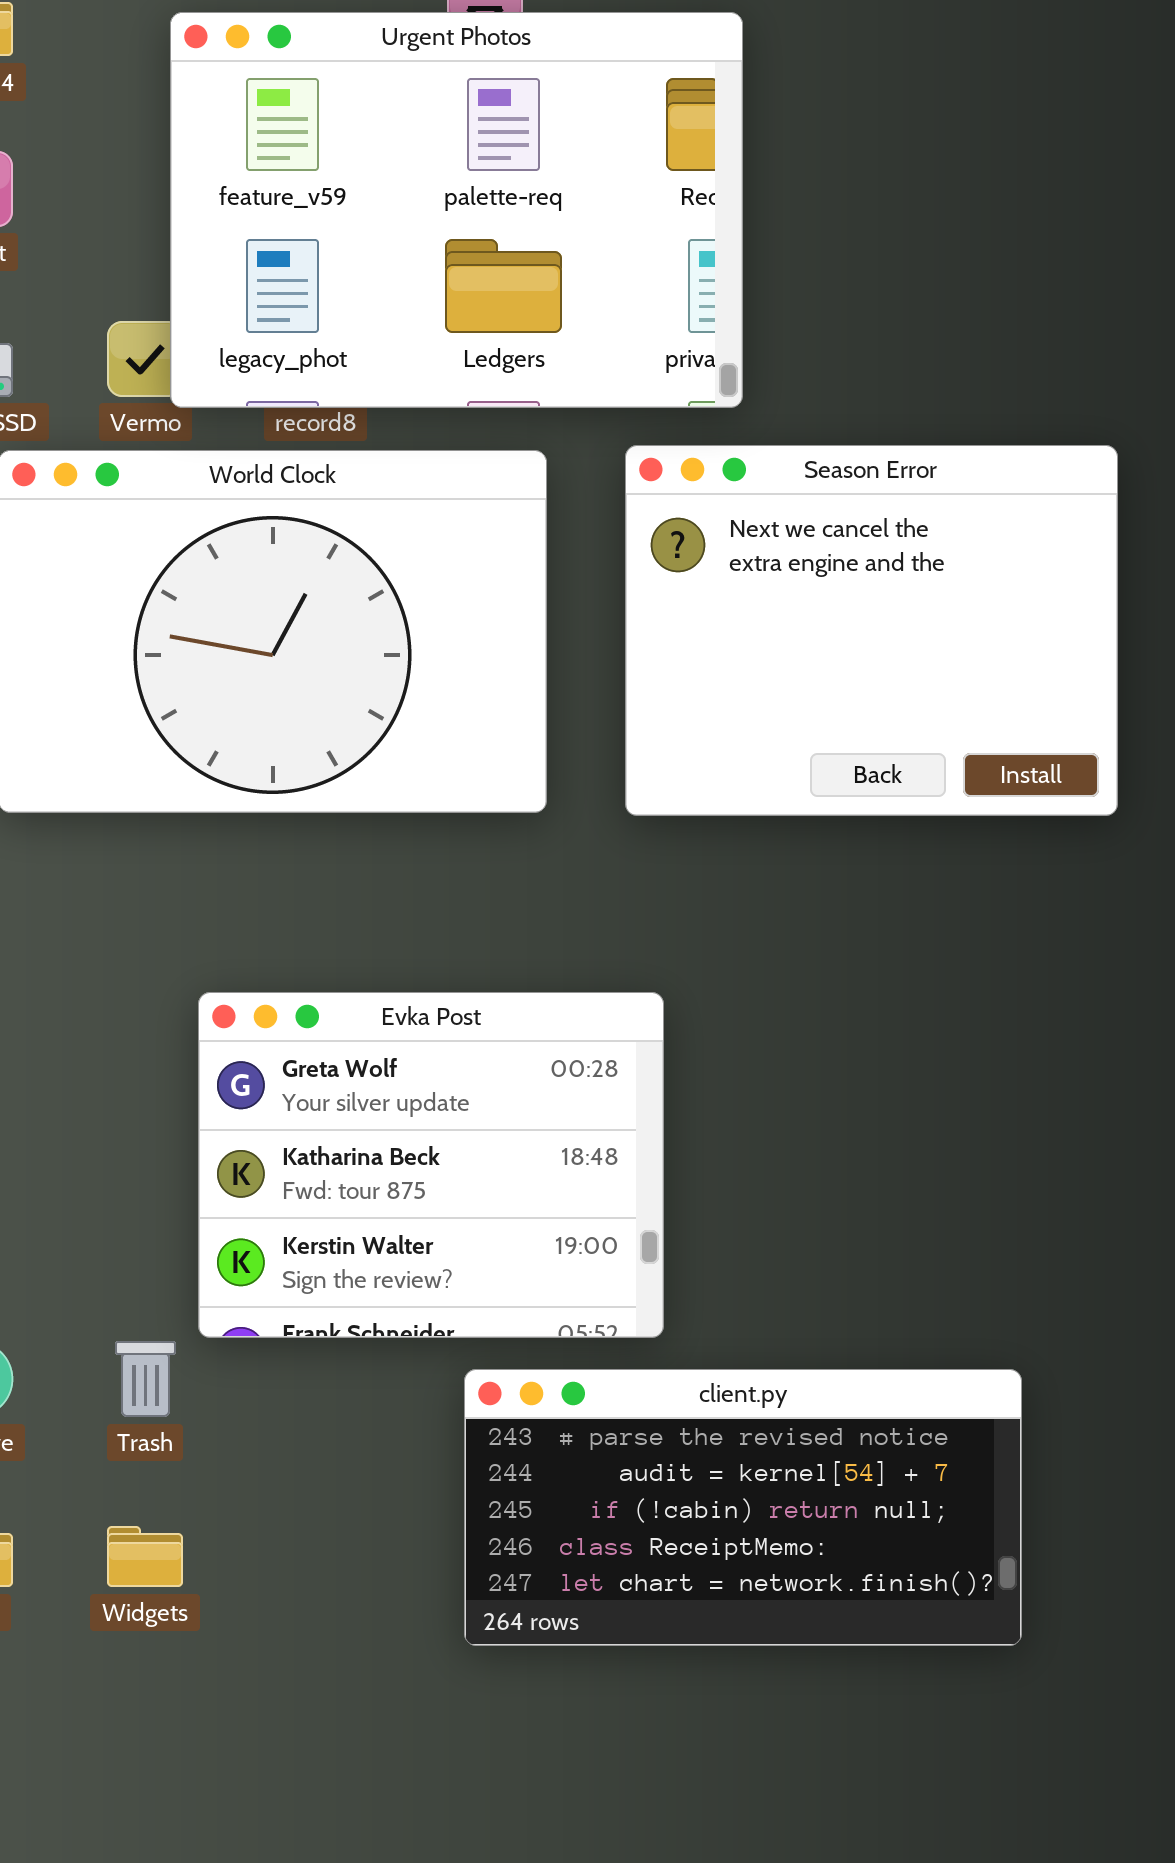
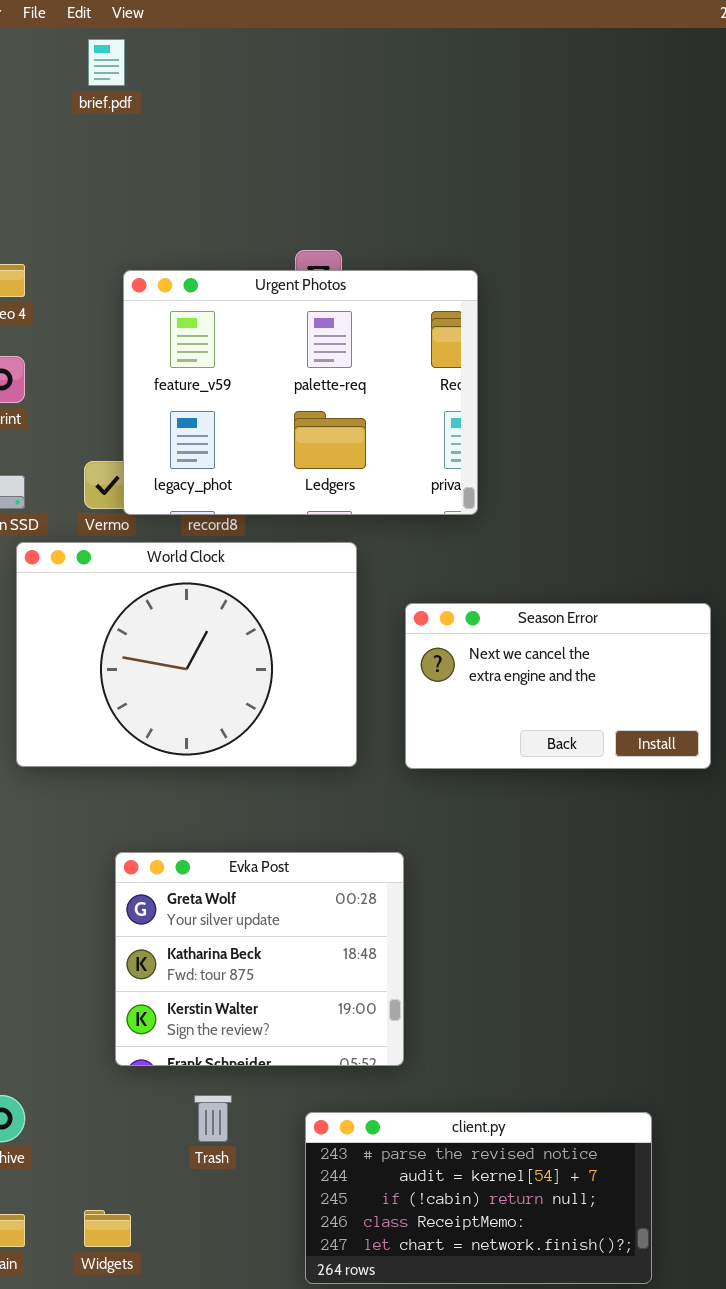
Season Error: [625,445,1118,816] -> [405,603,711,769], resized
Evka Post: [198,992,664,1338] -> [115,852,404,1066], moved
Trash: [115,1341,176,1417] -> [194,1095,232,1142], moved

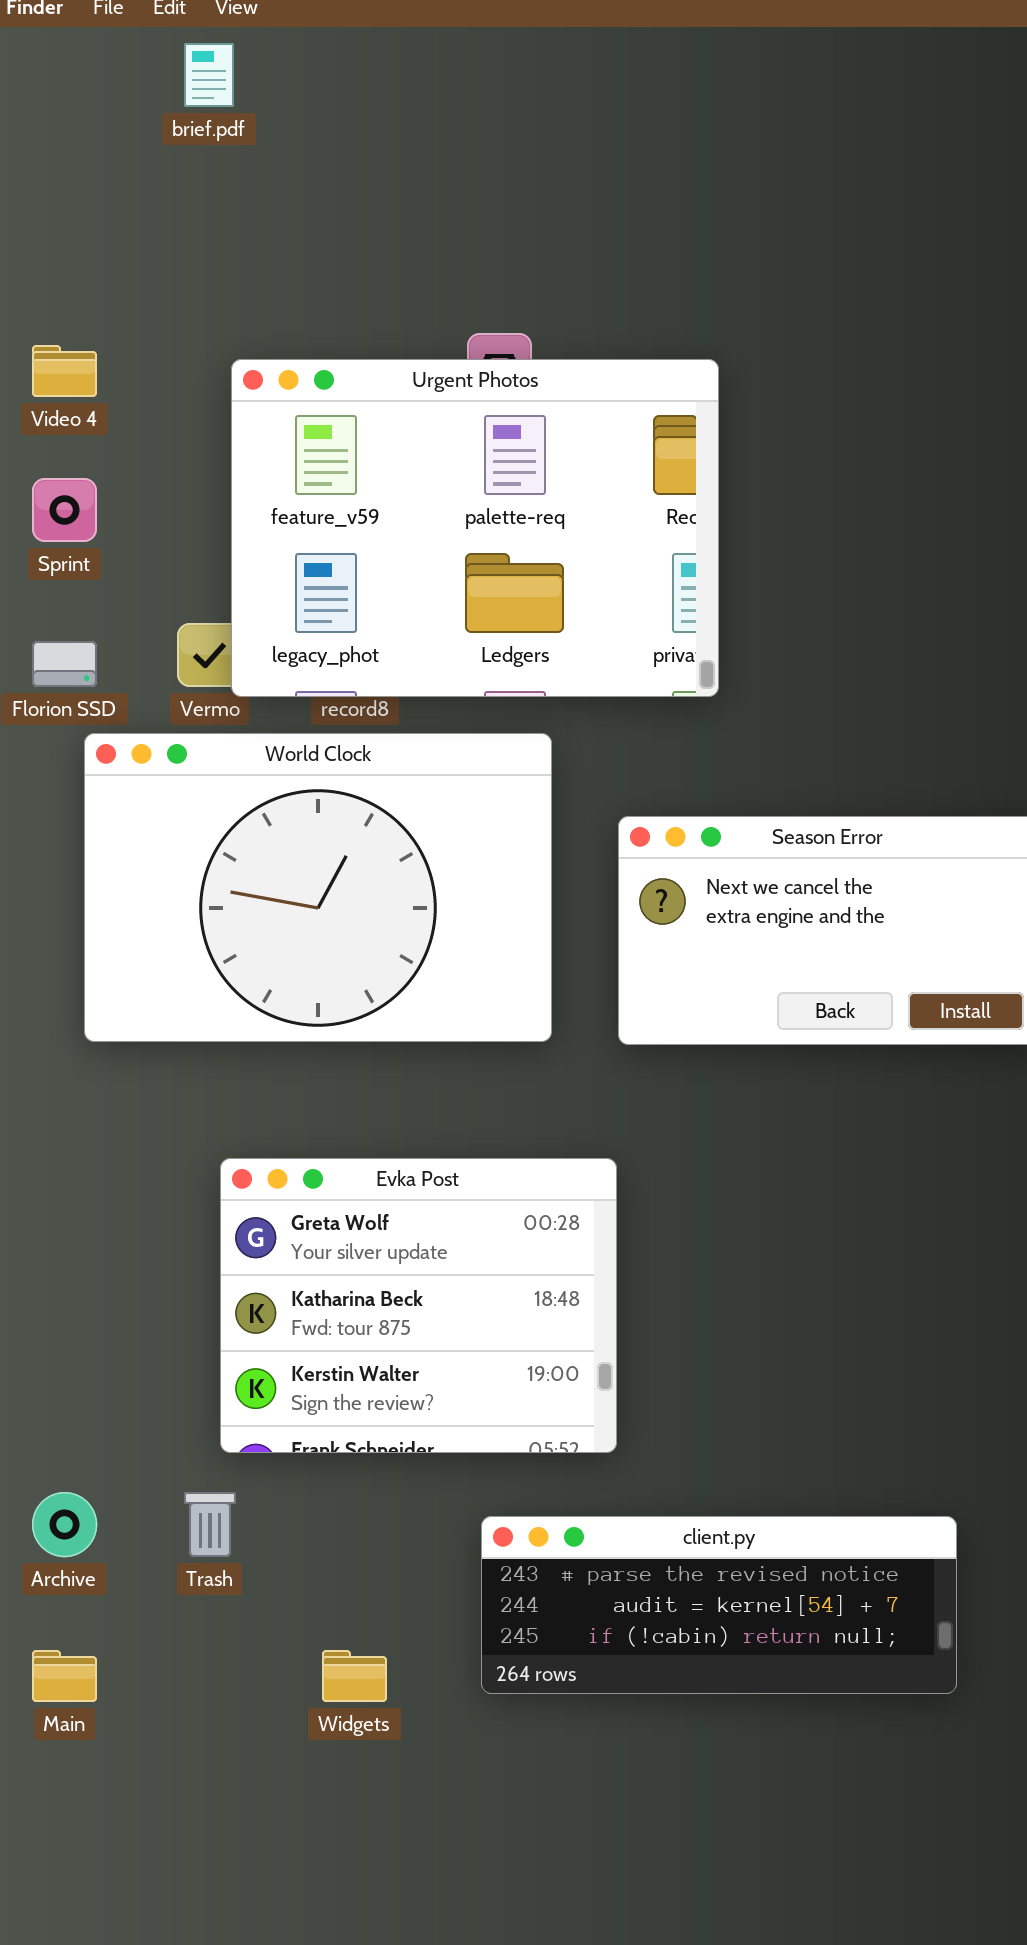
Trash: [194,1095,232,1142] -> [184,1492,236,1557], moved
client.py: [305,1112,652,1284] -> [481,1516,957,1694], resized
Widgets: [84,1210,131,1247] -> [322,1650,387,1702], moved

